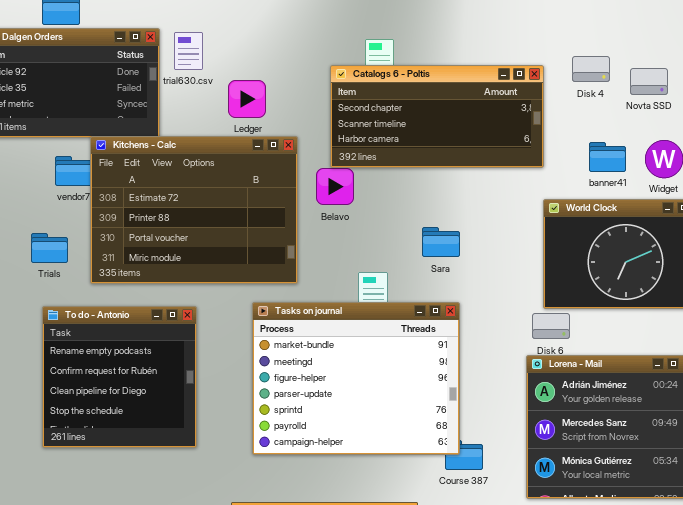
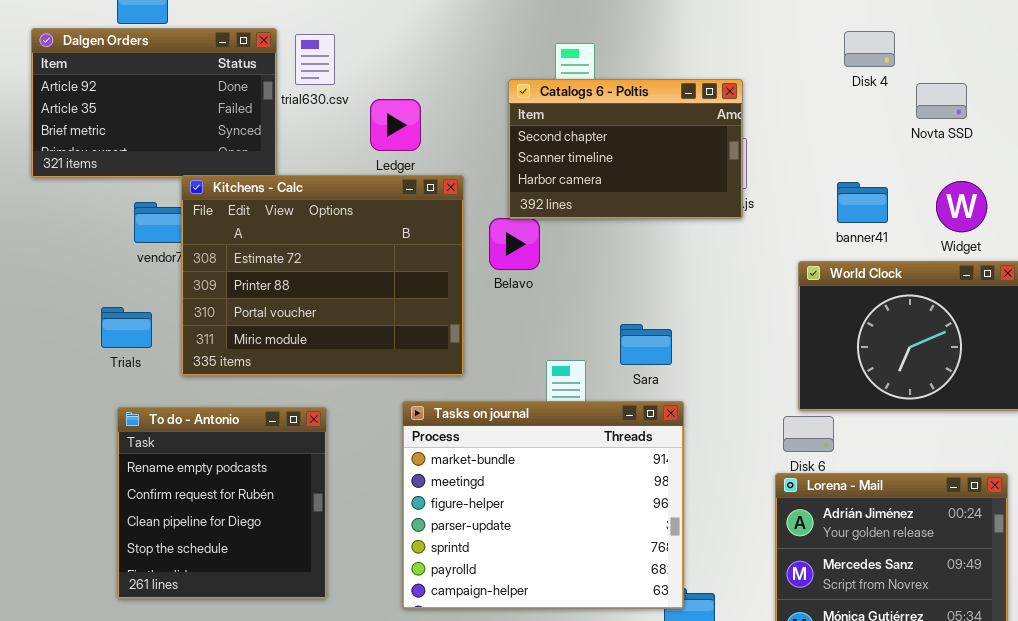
Disk 4: [572,56,610,82] -> [844,31,895,67], moved
Catalogs 6 - Poltis: [330,65,544,168] -> [508,79,743,219], resized
banner41: [589,142,626,172] -> [837,182,888,223], moved
Sara: [422,227,460,257] -> [620,324,672,365], moved

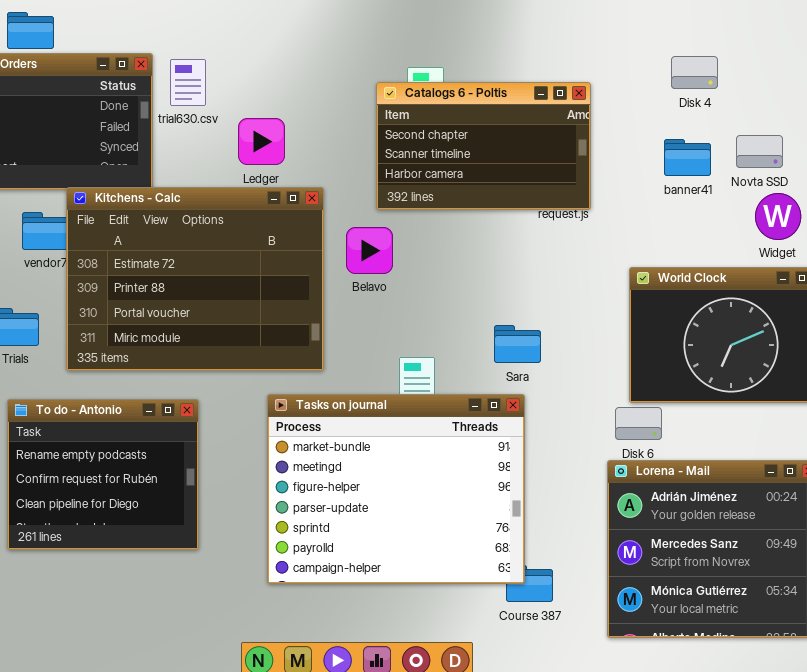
Catalogs 6 - Poltis: [508,79,743,219] -> [376,82,591,210], moved
Novta SSD: [916,83,967,119] -> [736,135,783,168], moved
banner41: [837,182,888,223] -> [664,139,711,176], moved
Sara: [620,324,672,365] -> [494,325,541,363], moved
To do - Antonio: [117,407,327,599] -> [7,399,199,550], resized

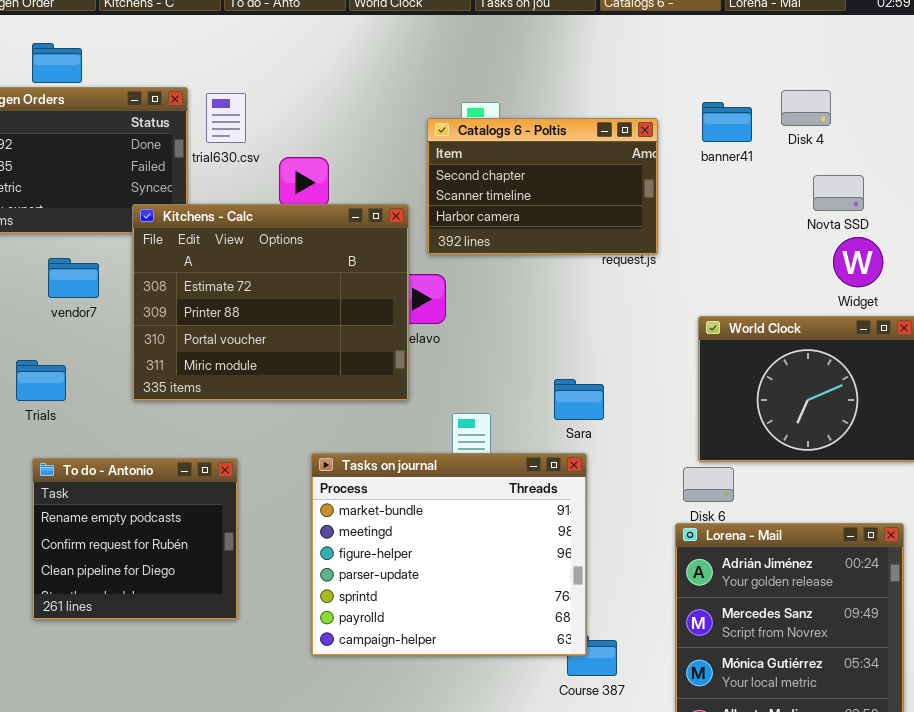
Disk 4: [671,56,718,89] -> [781,90,831,126], moved
banner41: [664,139,711,176] -> [702,102,752,142], moved
Kitchens - Calc: [66,187,324,371] -> [132,204,409,401], moved

